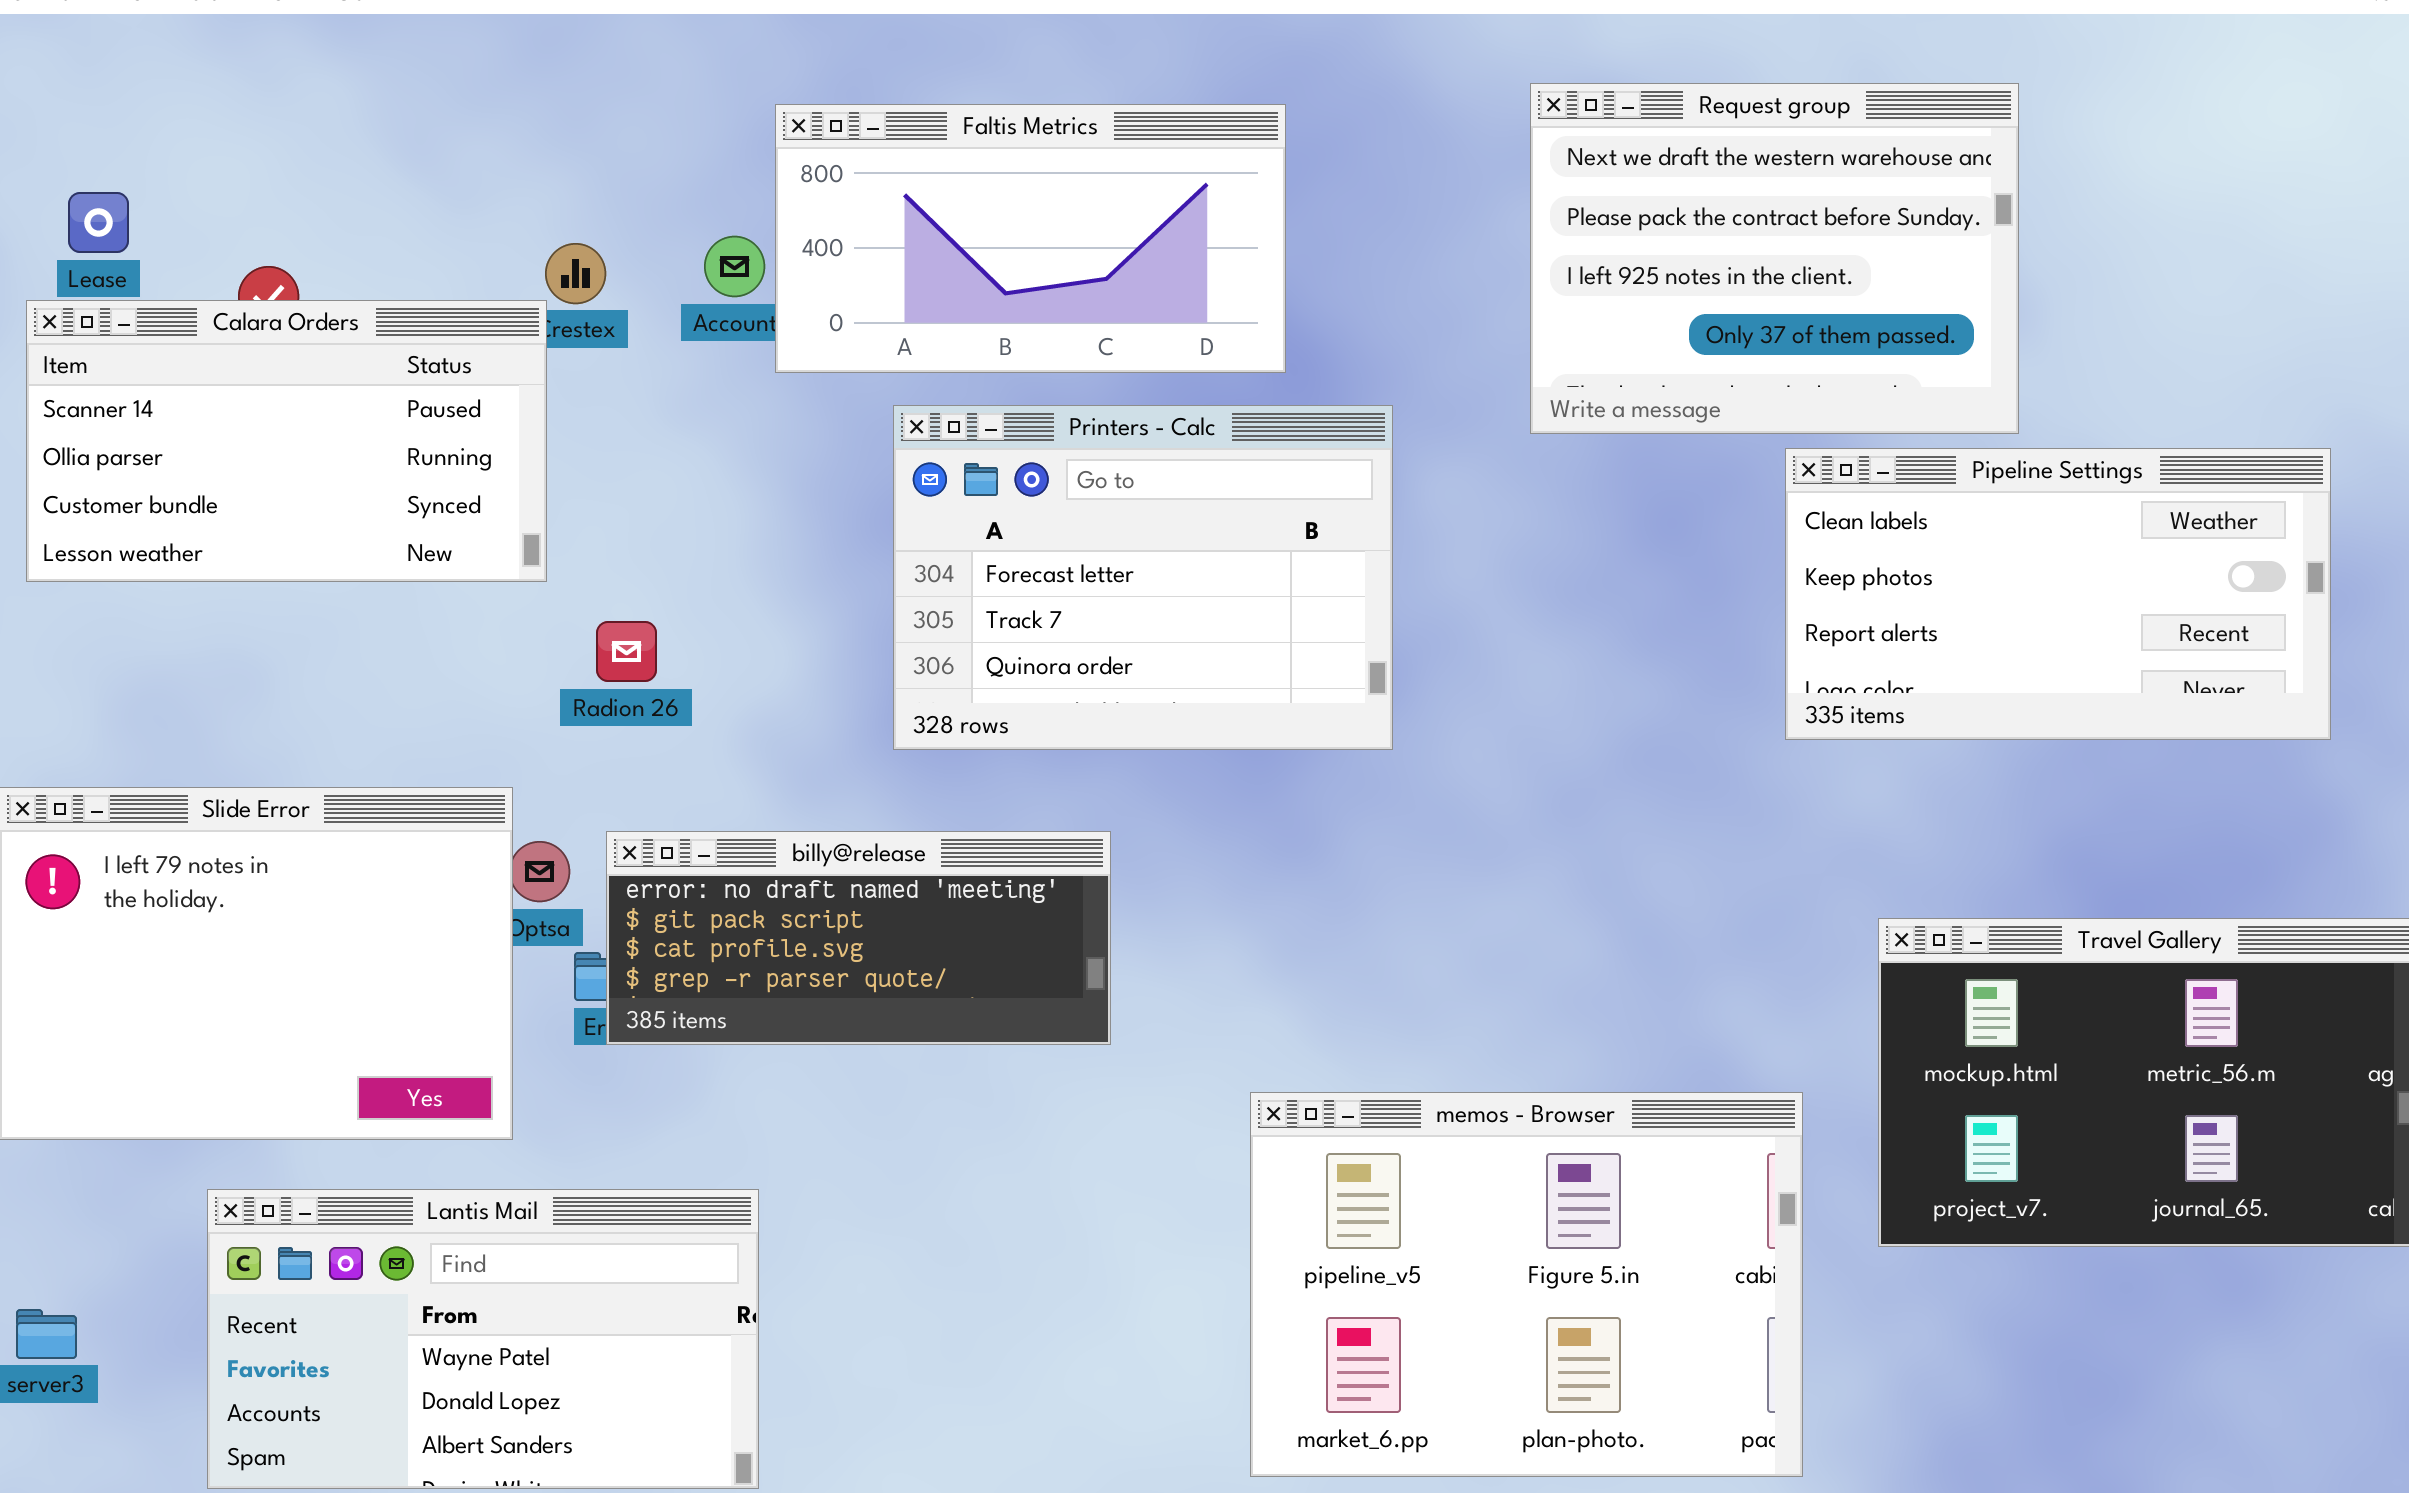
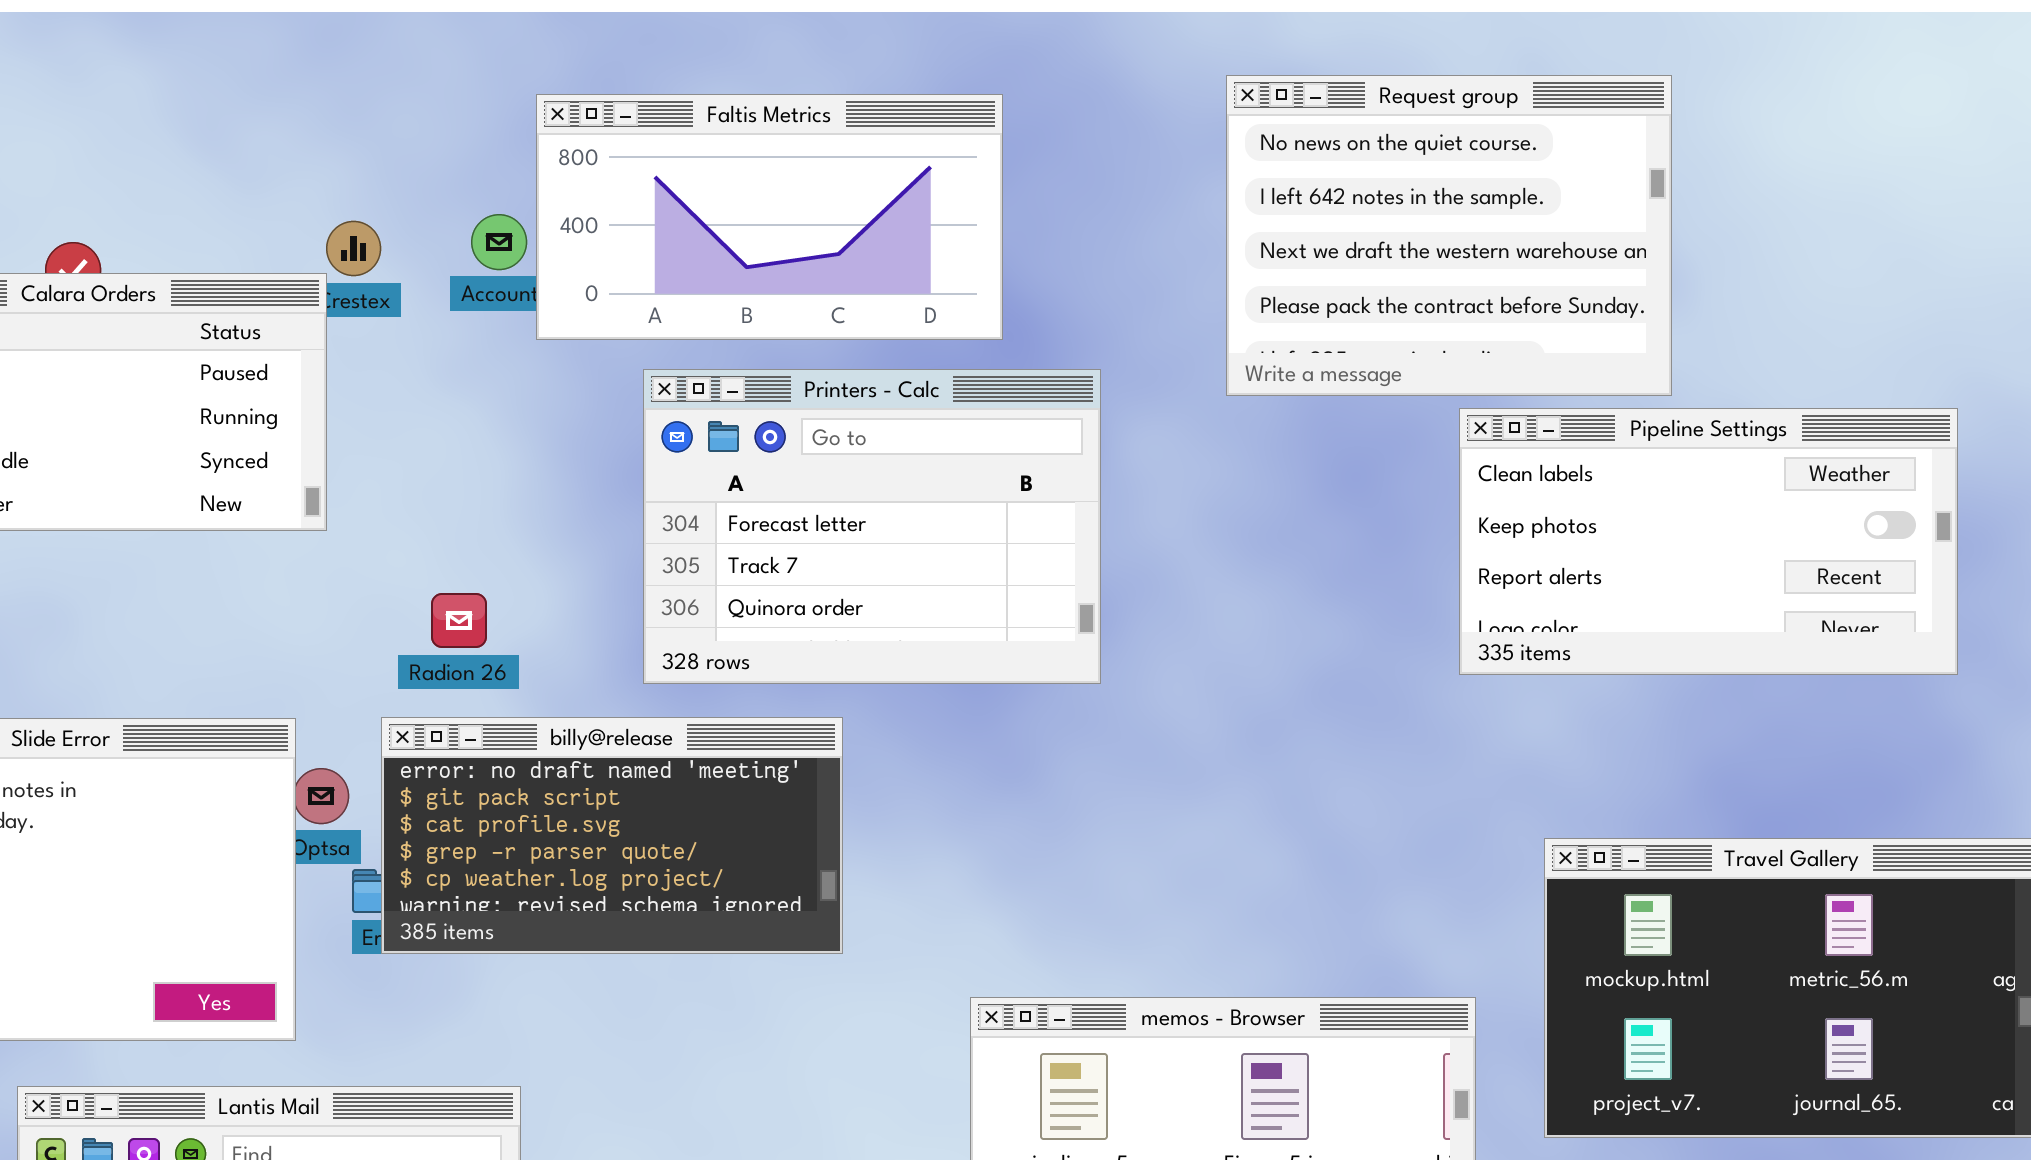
Request group: [1530,83,2019,434] -> [1226,75,1672,396], scrolled up 2 rows
Radion 26: [596,621,657,682] -> [431,593,487,648], moved
billy@release: [606,831,1111,1045] -> [381,717,843,954], resized

